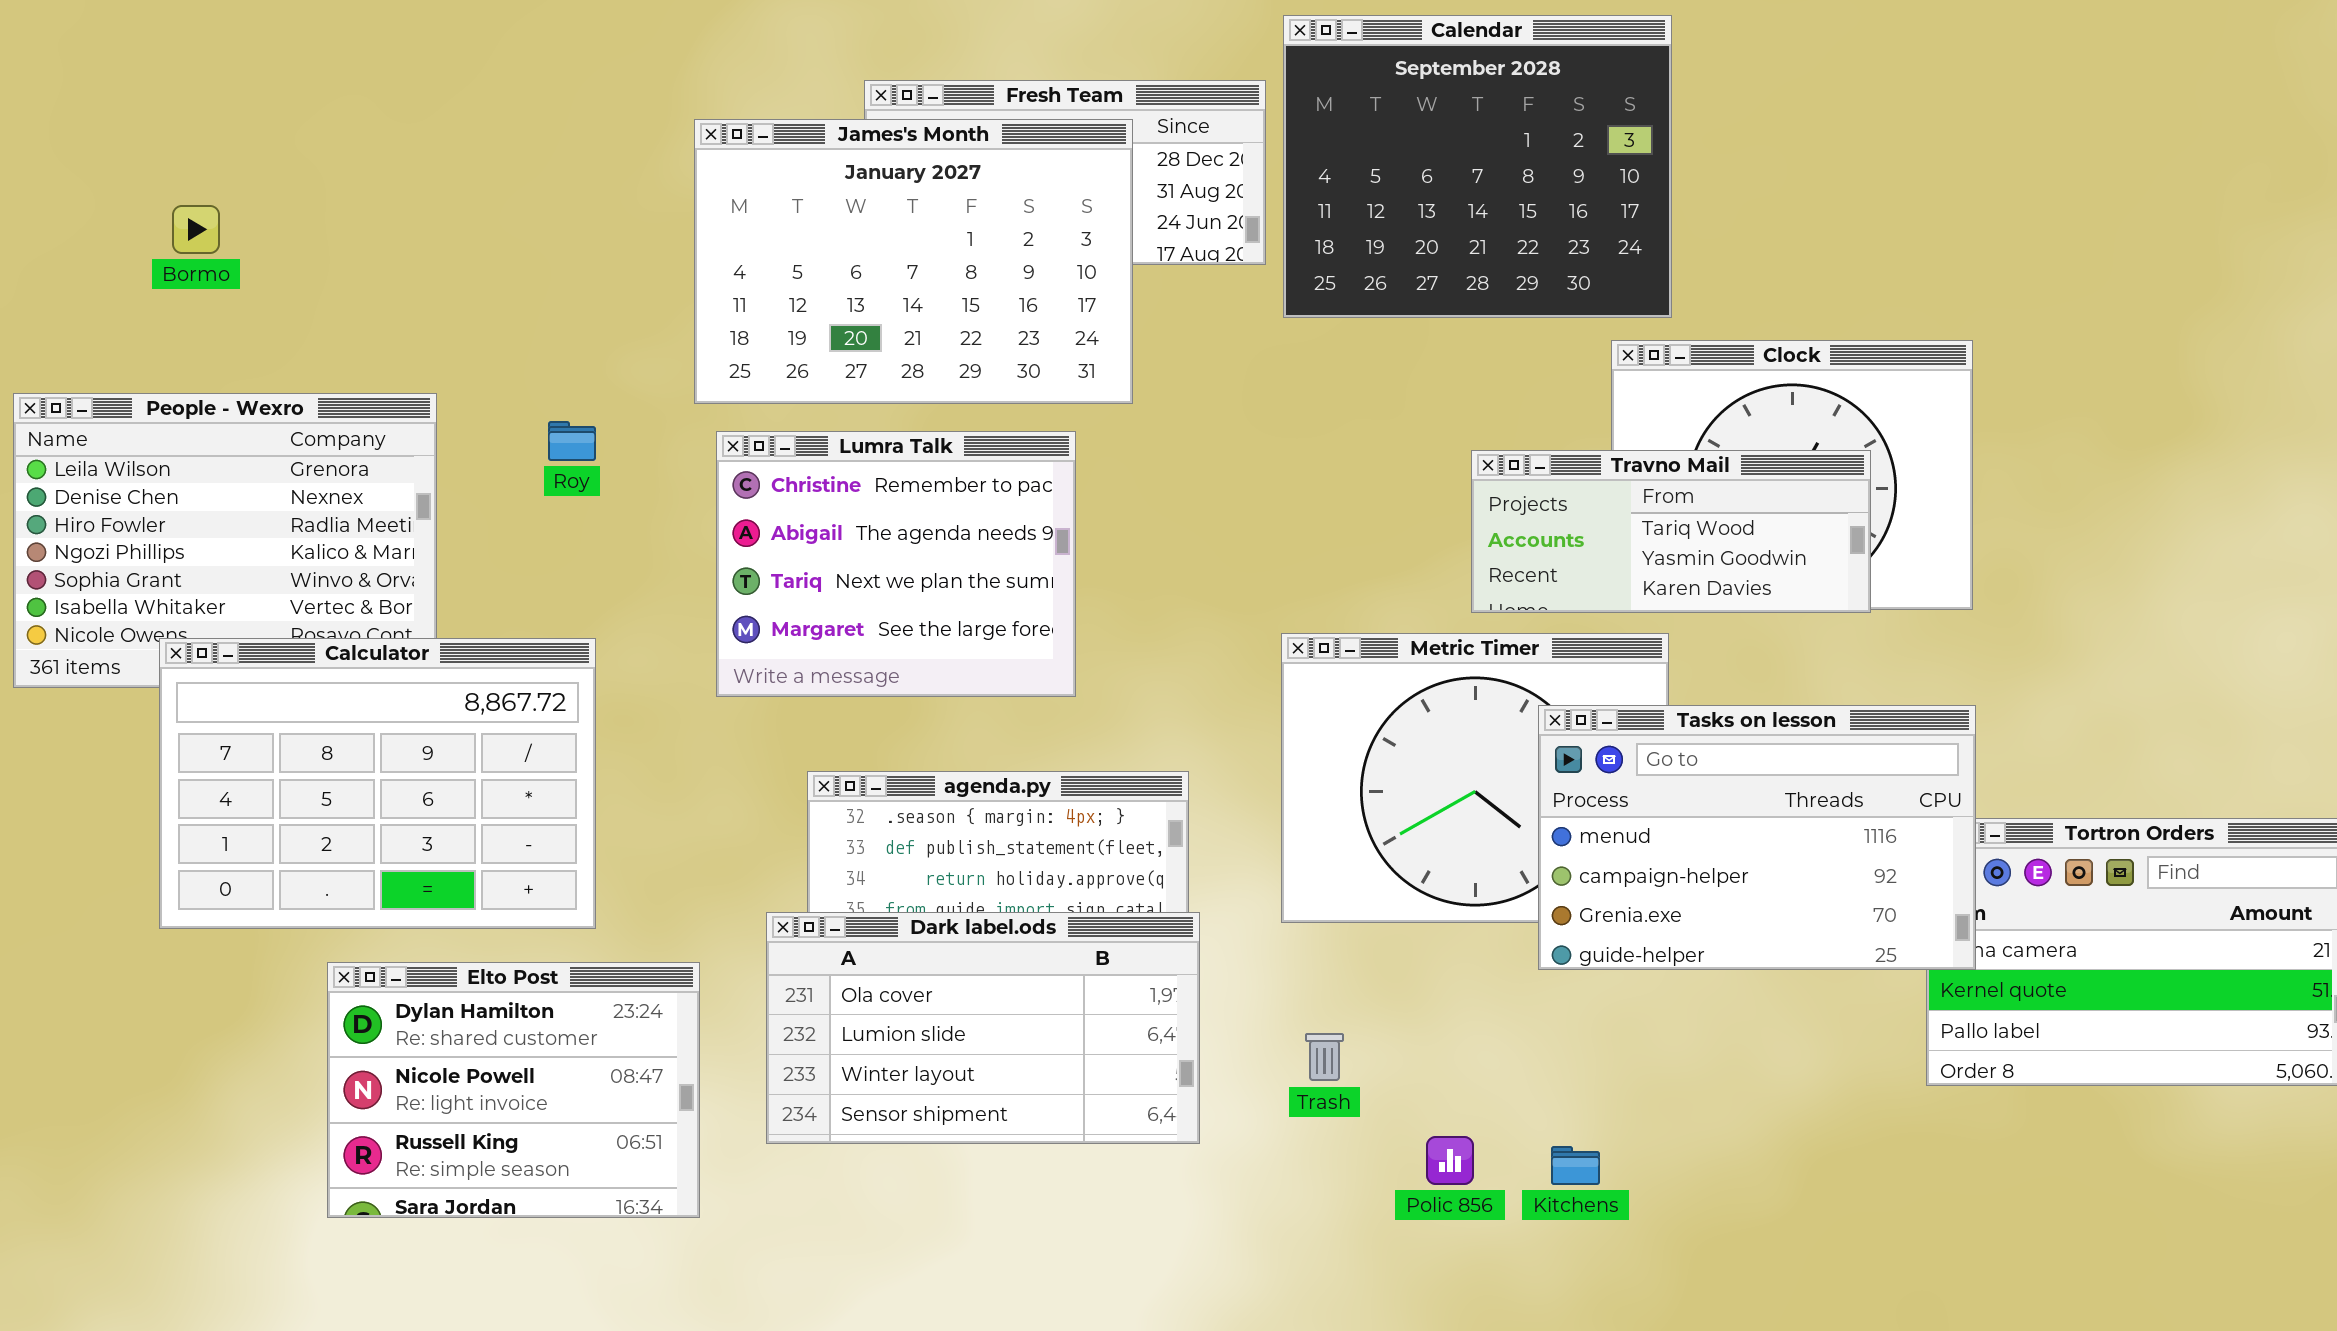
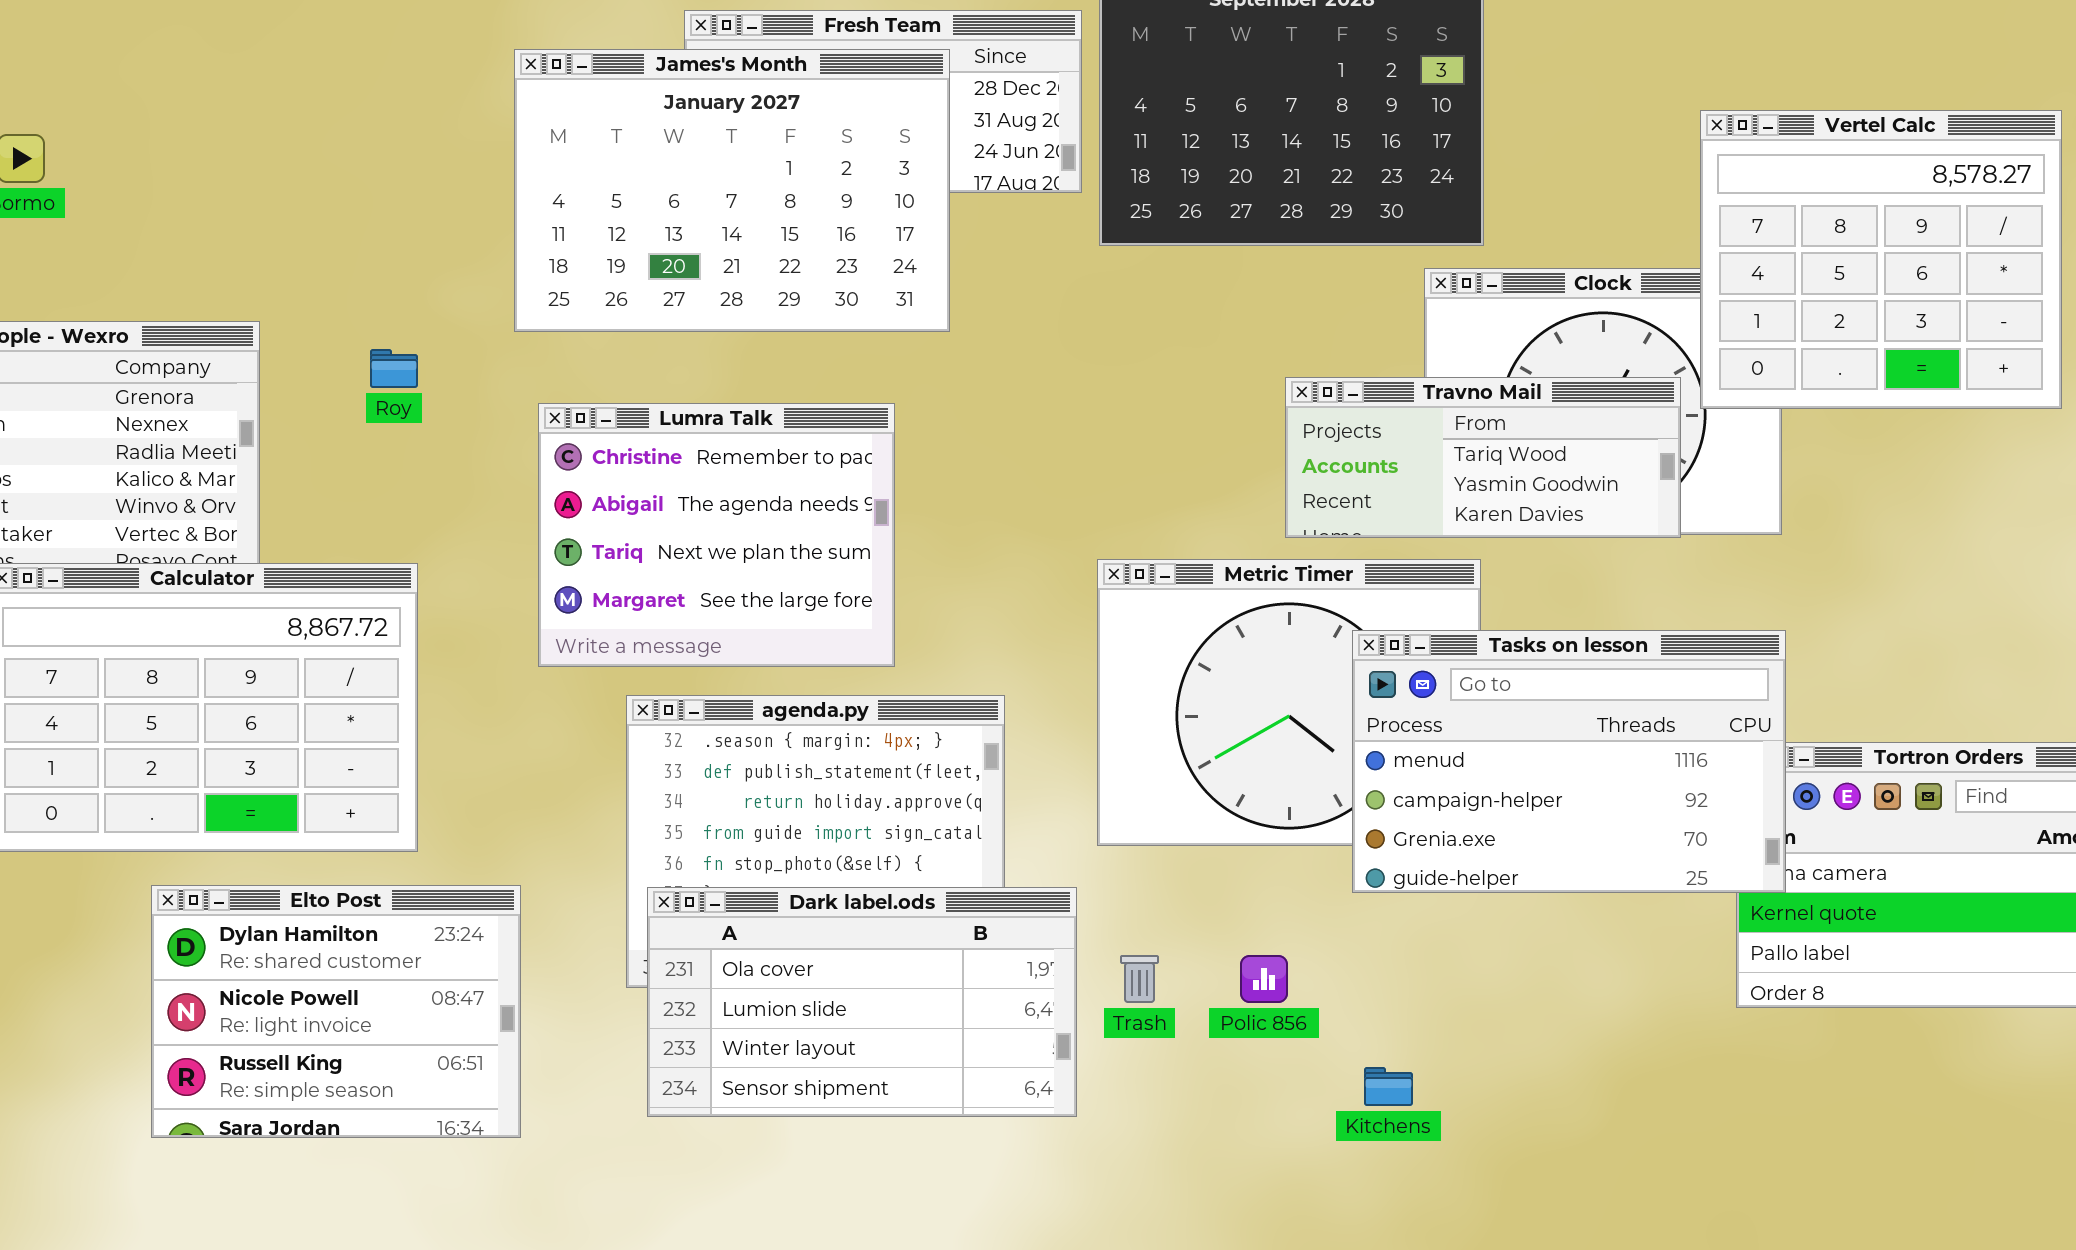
Vertel Calc: none -> [1700,110,2062,409], opened
Lumra Talk: [716,431,1076,697] -> [538,403,895,667], moved
Dark label.ods: [766,912,1200,1144] -> [647,887,1077,1117], moved
Polic 856: [1426,1136,1474,1185] -> [1240,955,1288,1003], moved

